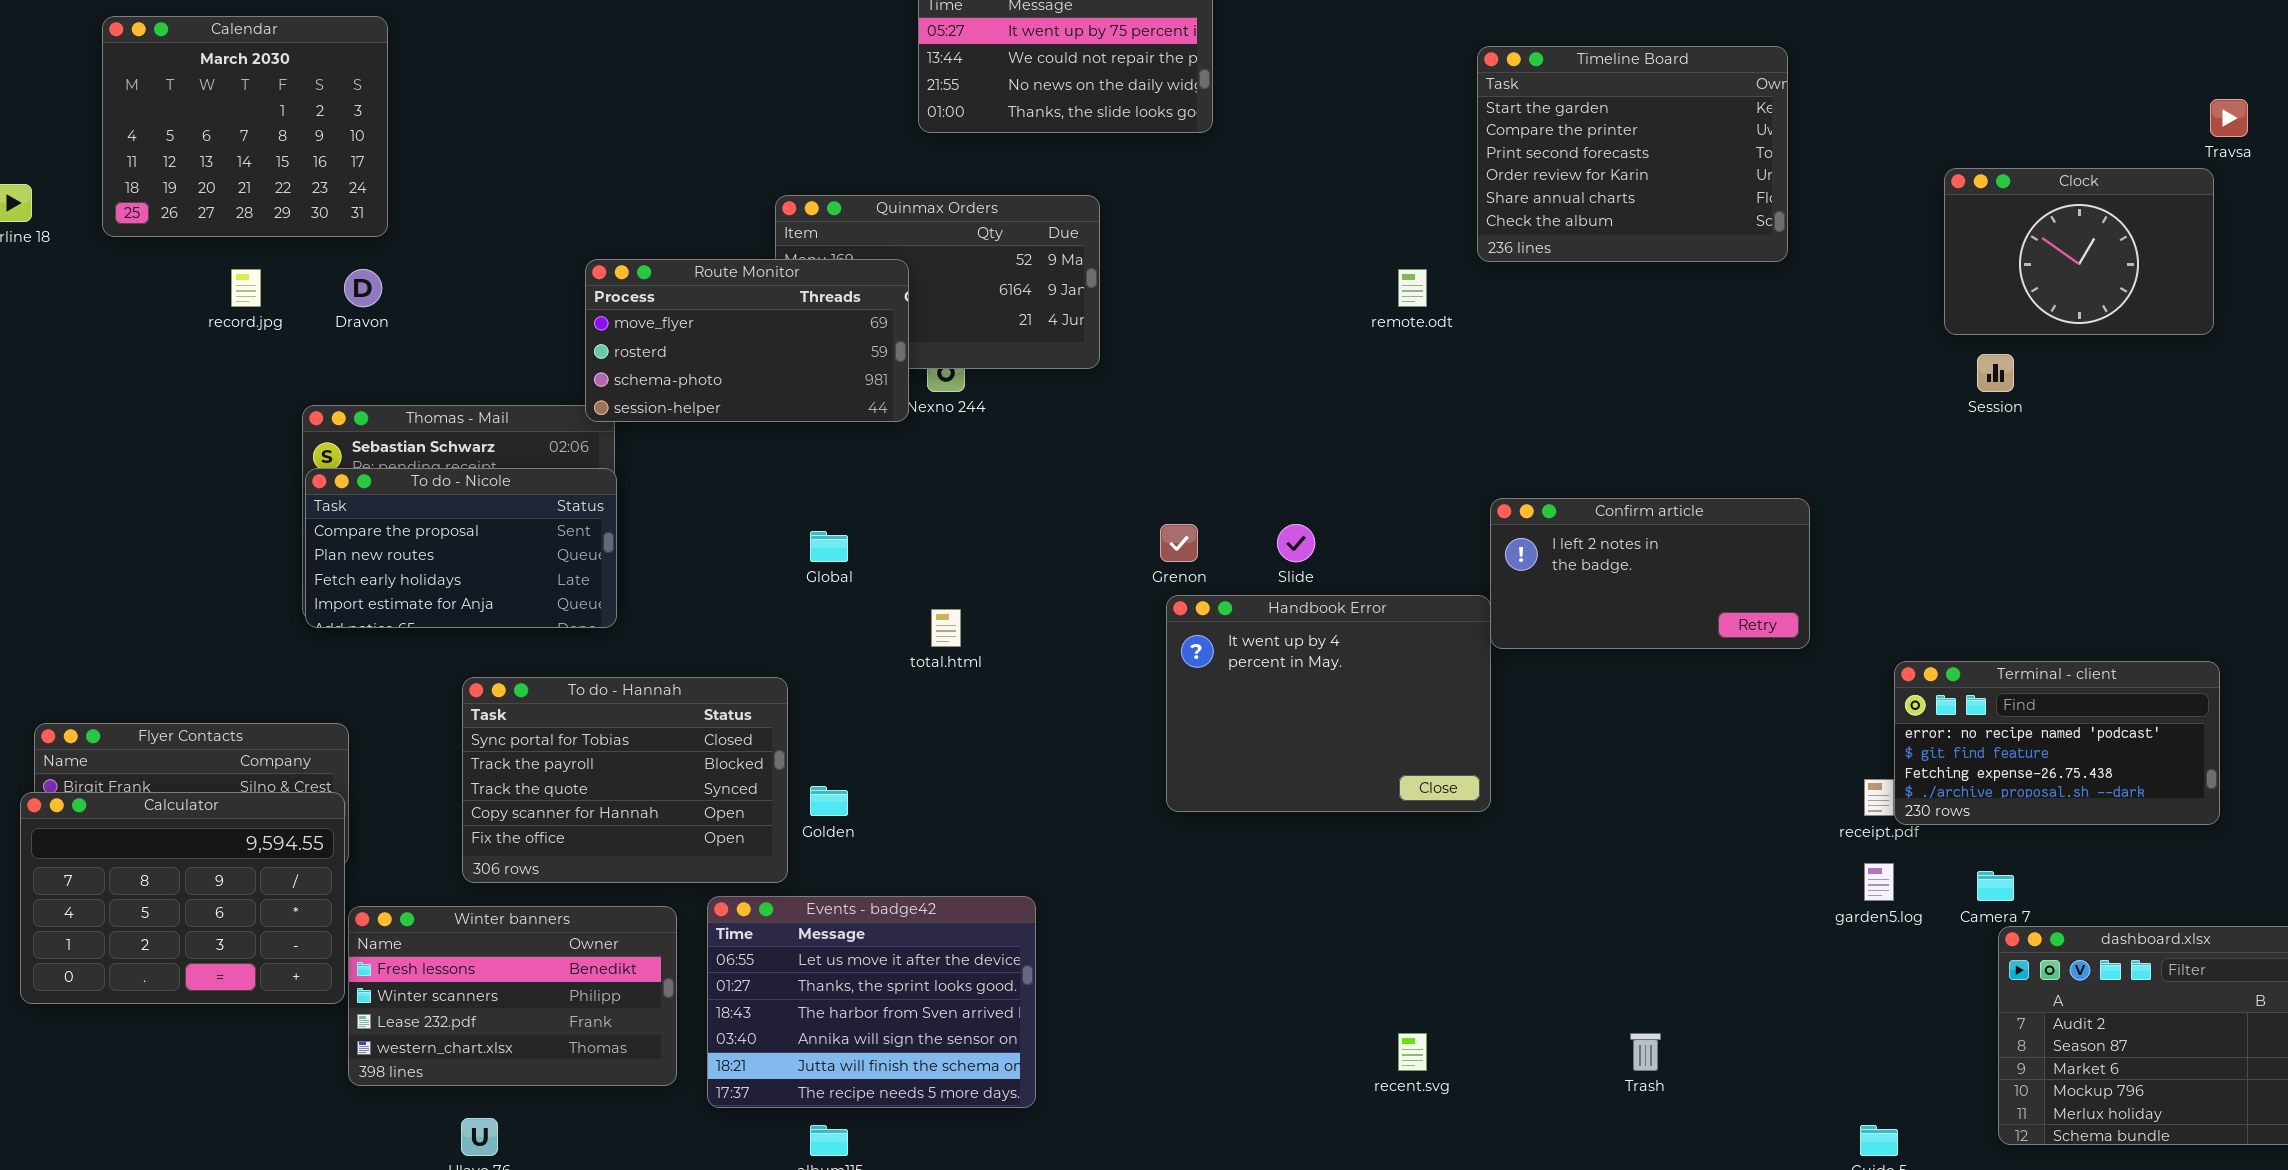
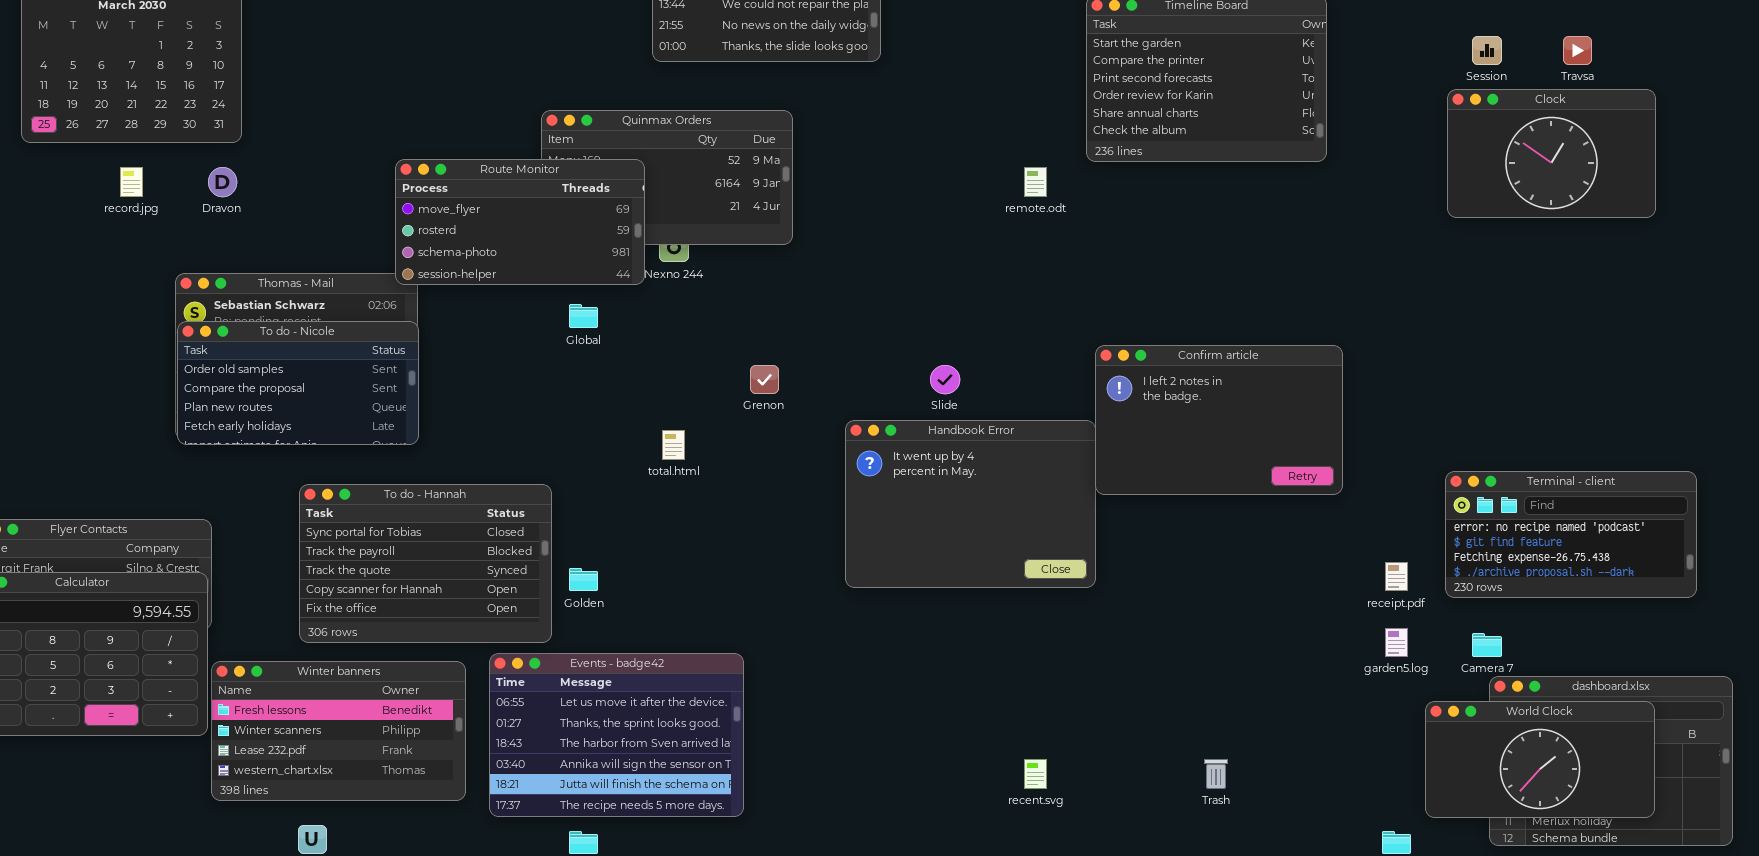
Travsa: [2210,99,2248,137] -> [1563,36,1592,65], moved
Session: [1977,354,2014,392] -> [1472,36,1502,65], moved
To do - Nicole: [305,468,617,628] -> [177,321,419,445], scrolled up 1 row
Confirm article: [1490,498,1810,649] -> [1095,345,1343,495], resized
Grenon: [1160,524,1198,562] -> [750,365,779,394], moved
Global: [810,531,848,562] -> [569,304,598,328], moved
Terminal - client: [1894,661,2220,825] -> [1445,471,1697,598], moved
World Clock: none -> [1425,701,1655,818], opened

